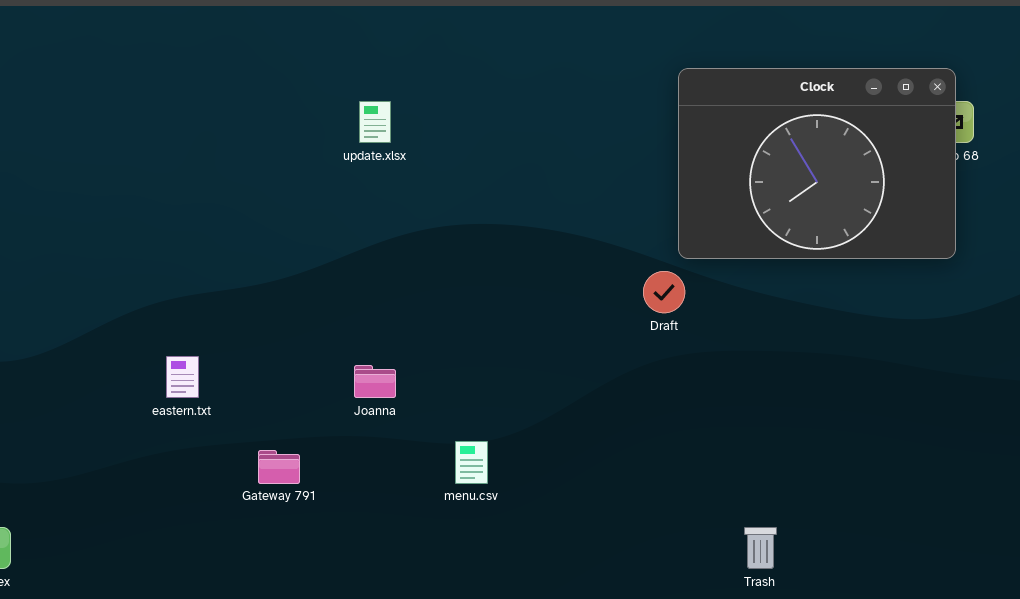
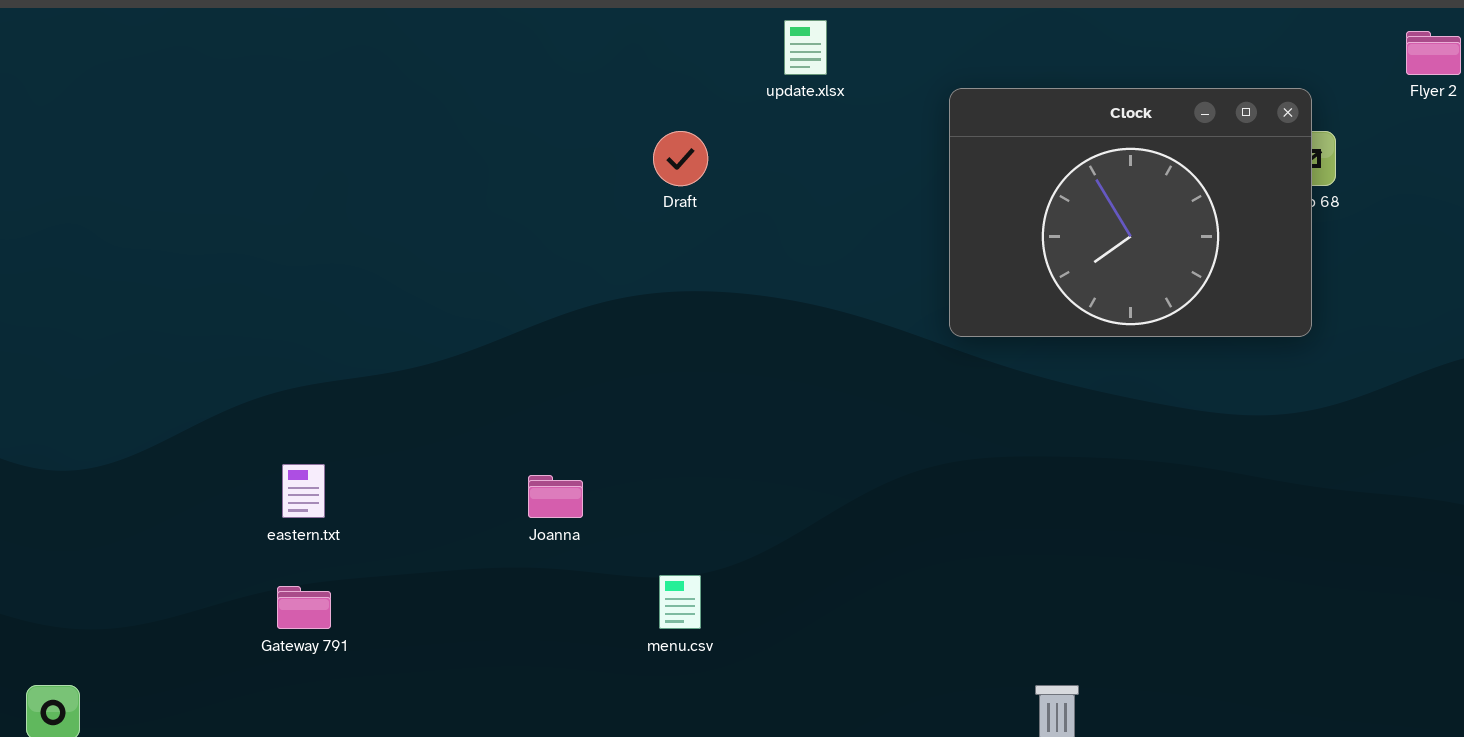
update.xlsx: [359,101,391,143] -> [784,20,827,75], moved
Draft: [643,271,685,313] -> [653,131,708,186], moved
Gateway 791: [258,450,300,484] -> [277,586,331,629], moved

